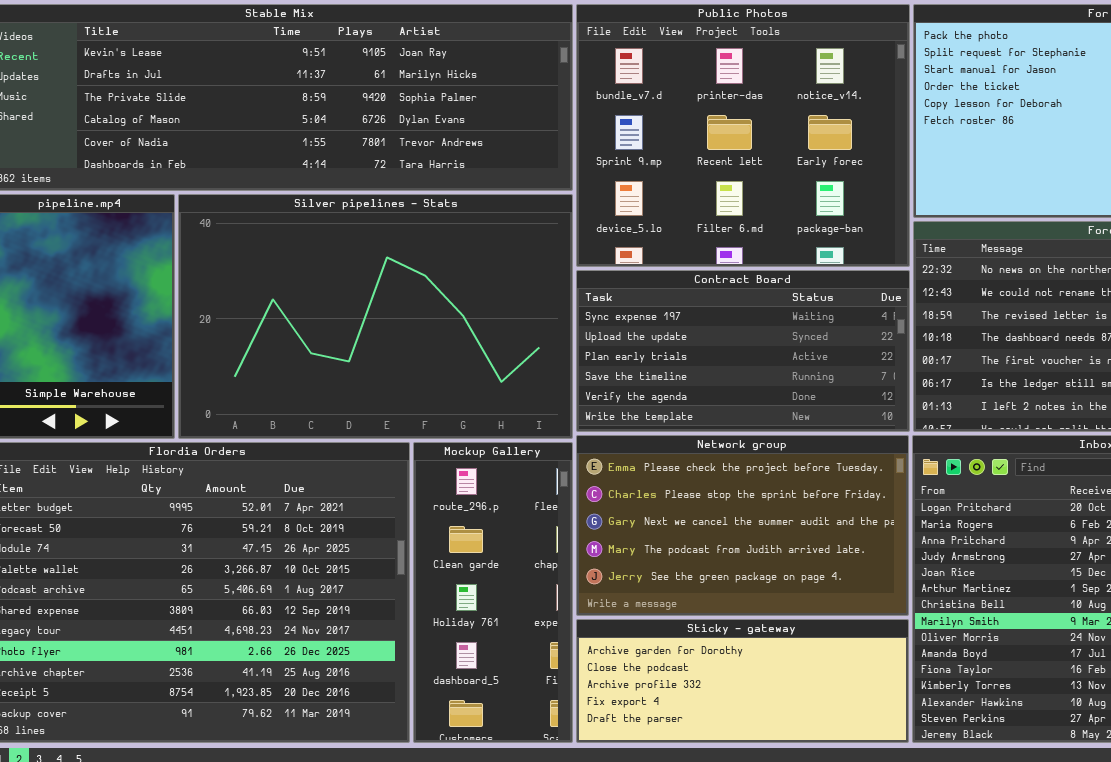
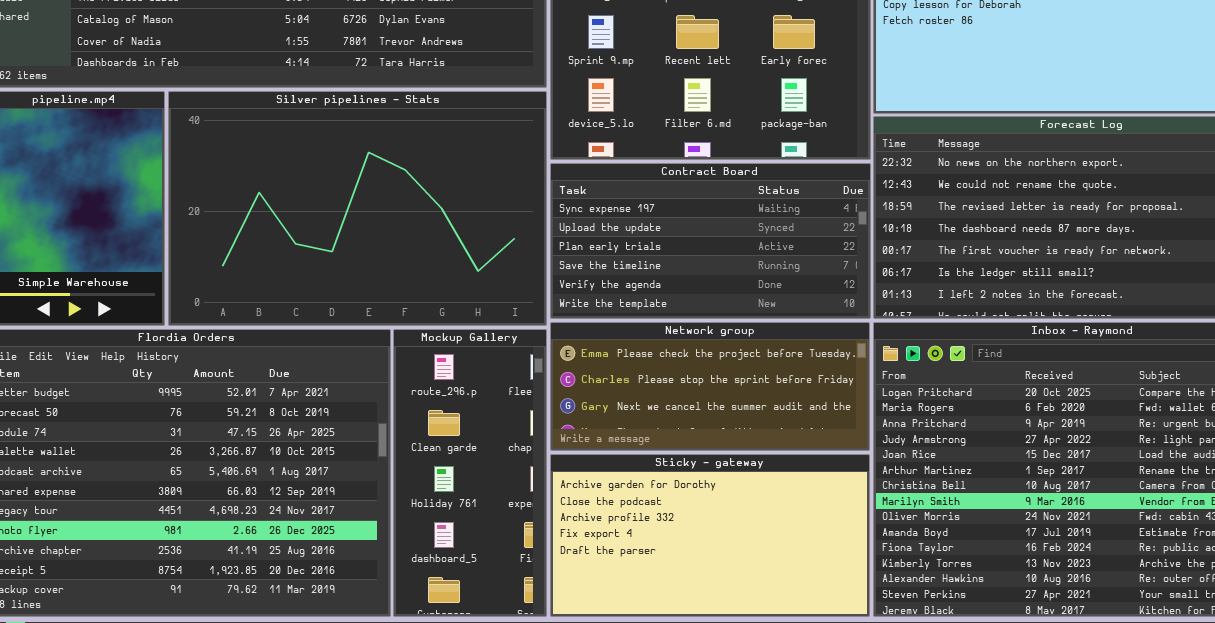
Network group: [576,435,909,616] -> [550,322,870,451], resized
Sticky - gateway: [576,619,909,743] -> [550,454,870,617], resized

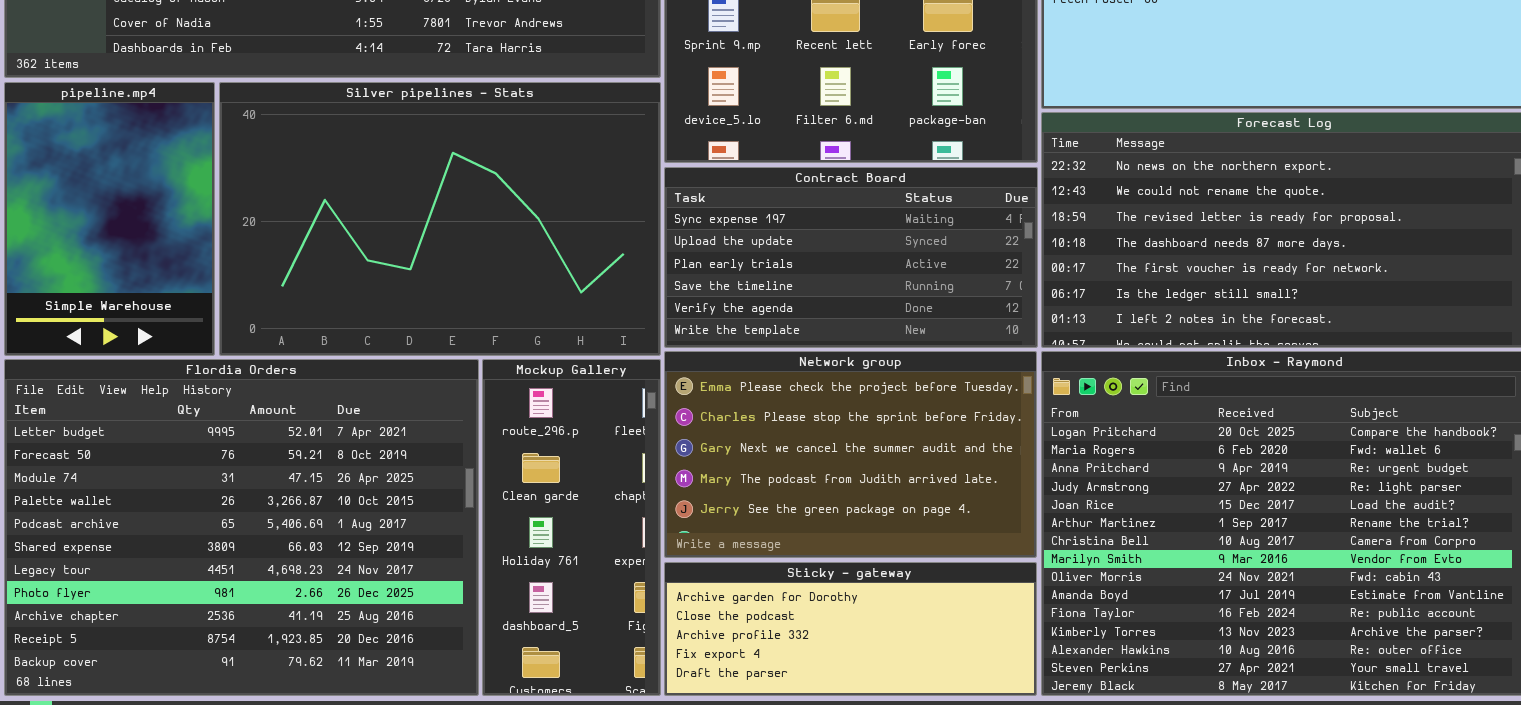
Network group: [550,322,870,451] -> [664,351,1037,558], resized
Sticky - gateway: [550,454,870,617] -> [664,562,1037,696], resized

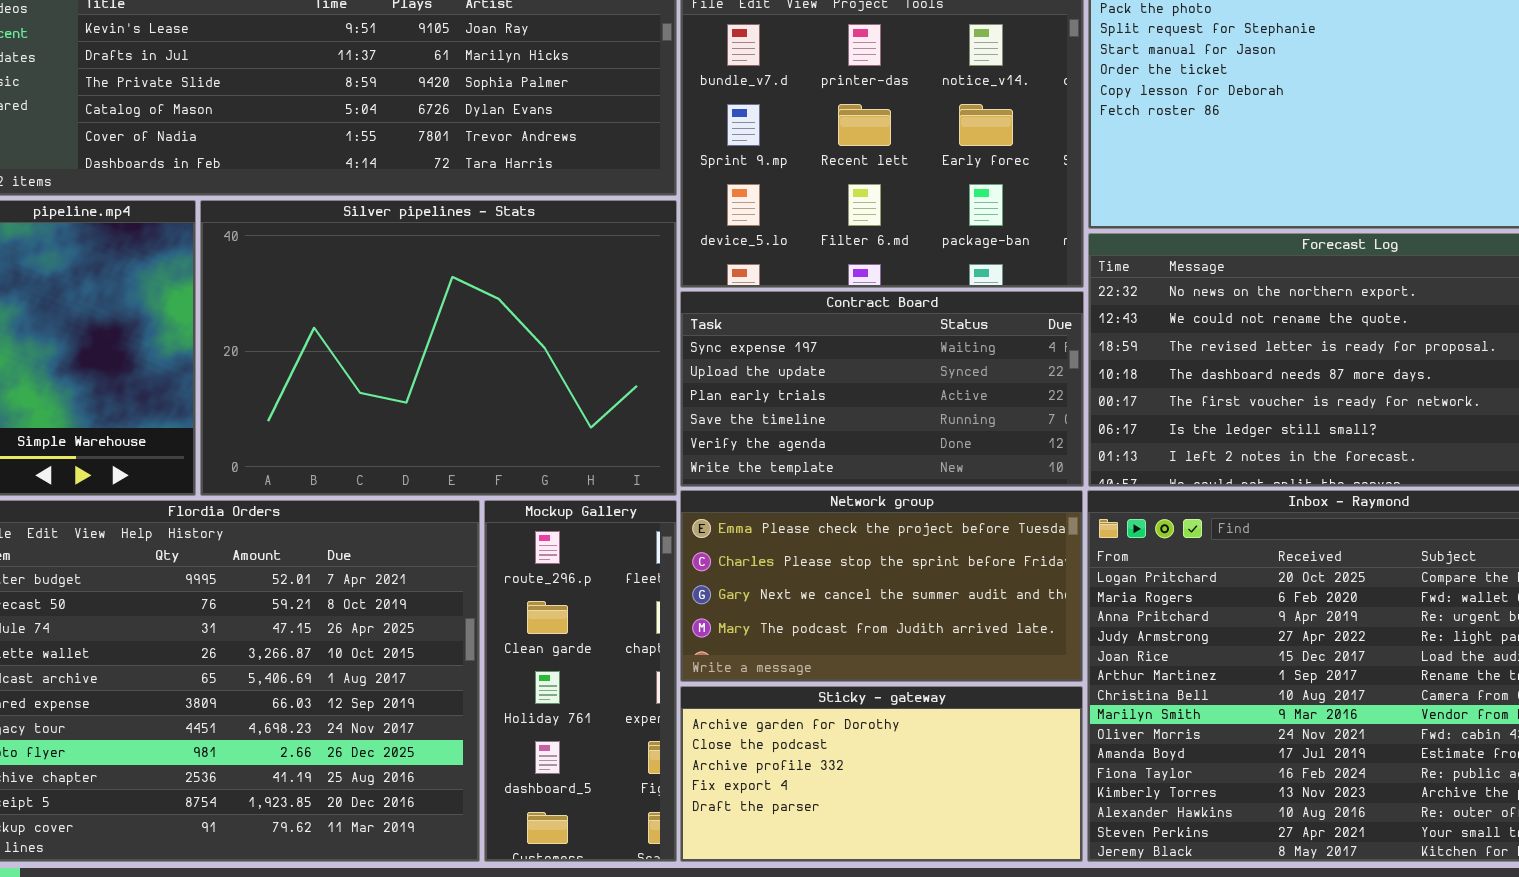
Network group: [664,351,1037,558] -> [680,490,1083,682], resized
Sticky - gateway: [664,562,1037,696] -> [680,686,1083,862], resized

